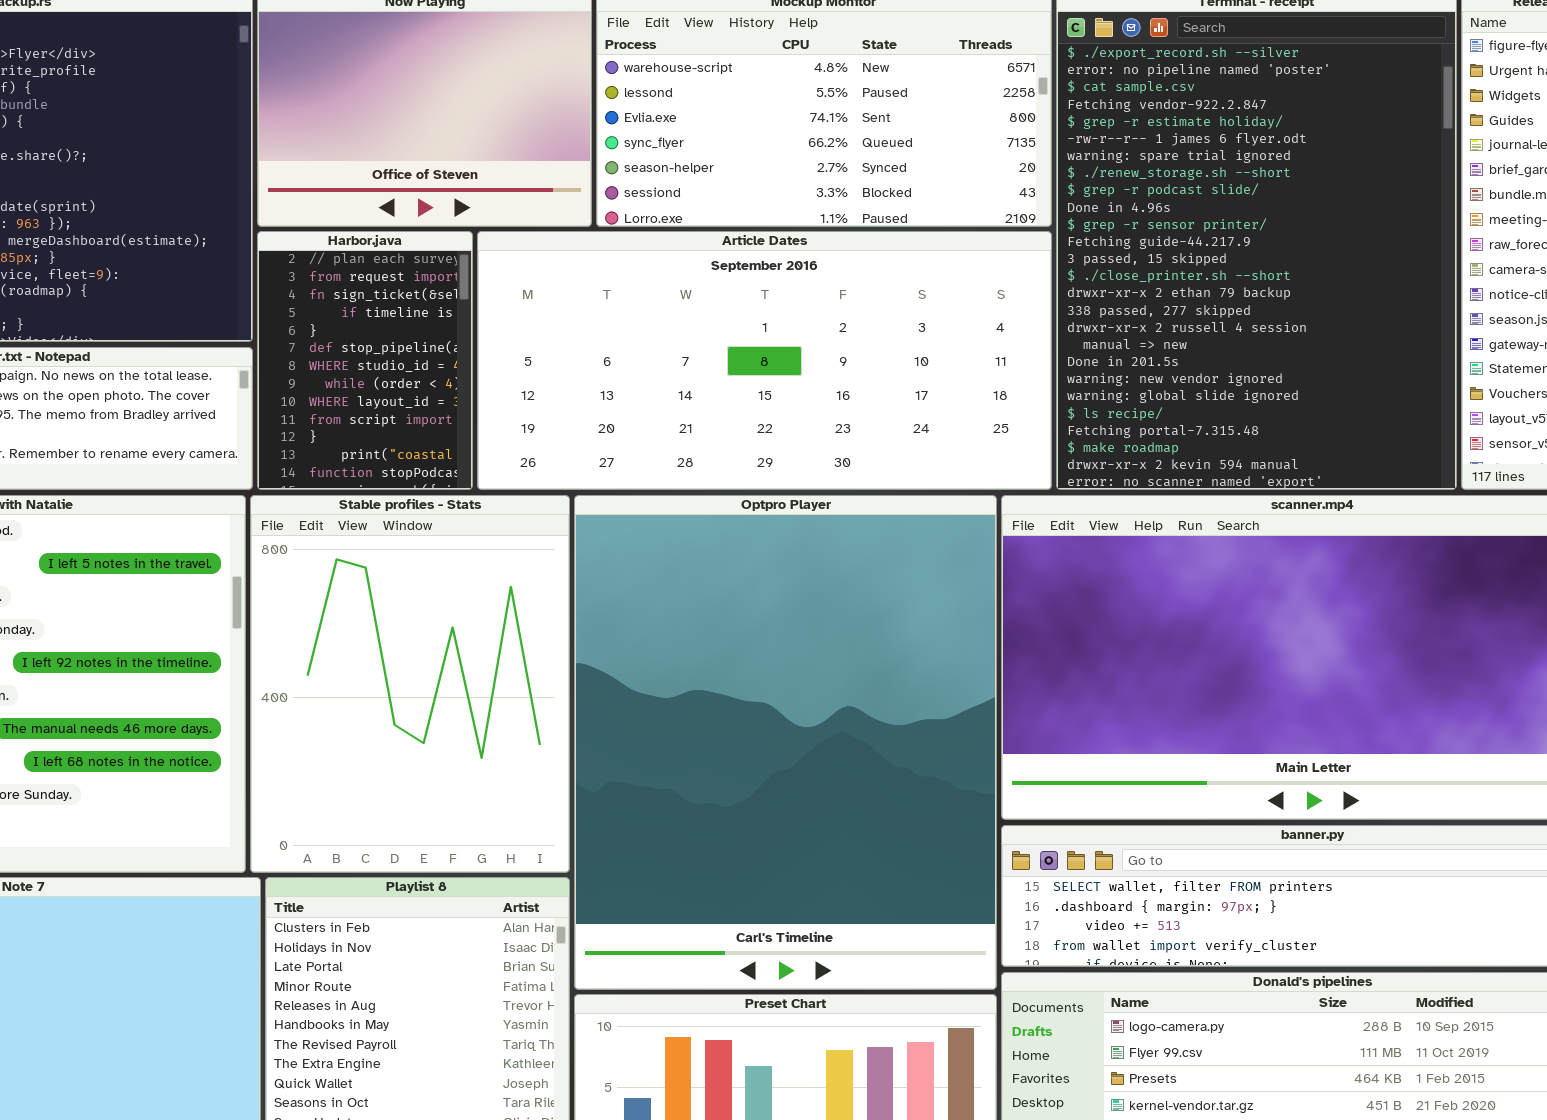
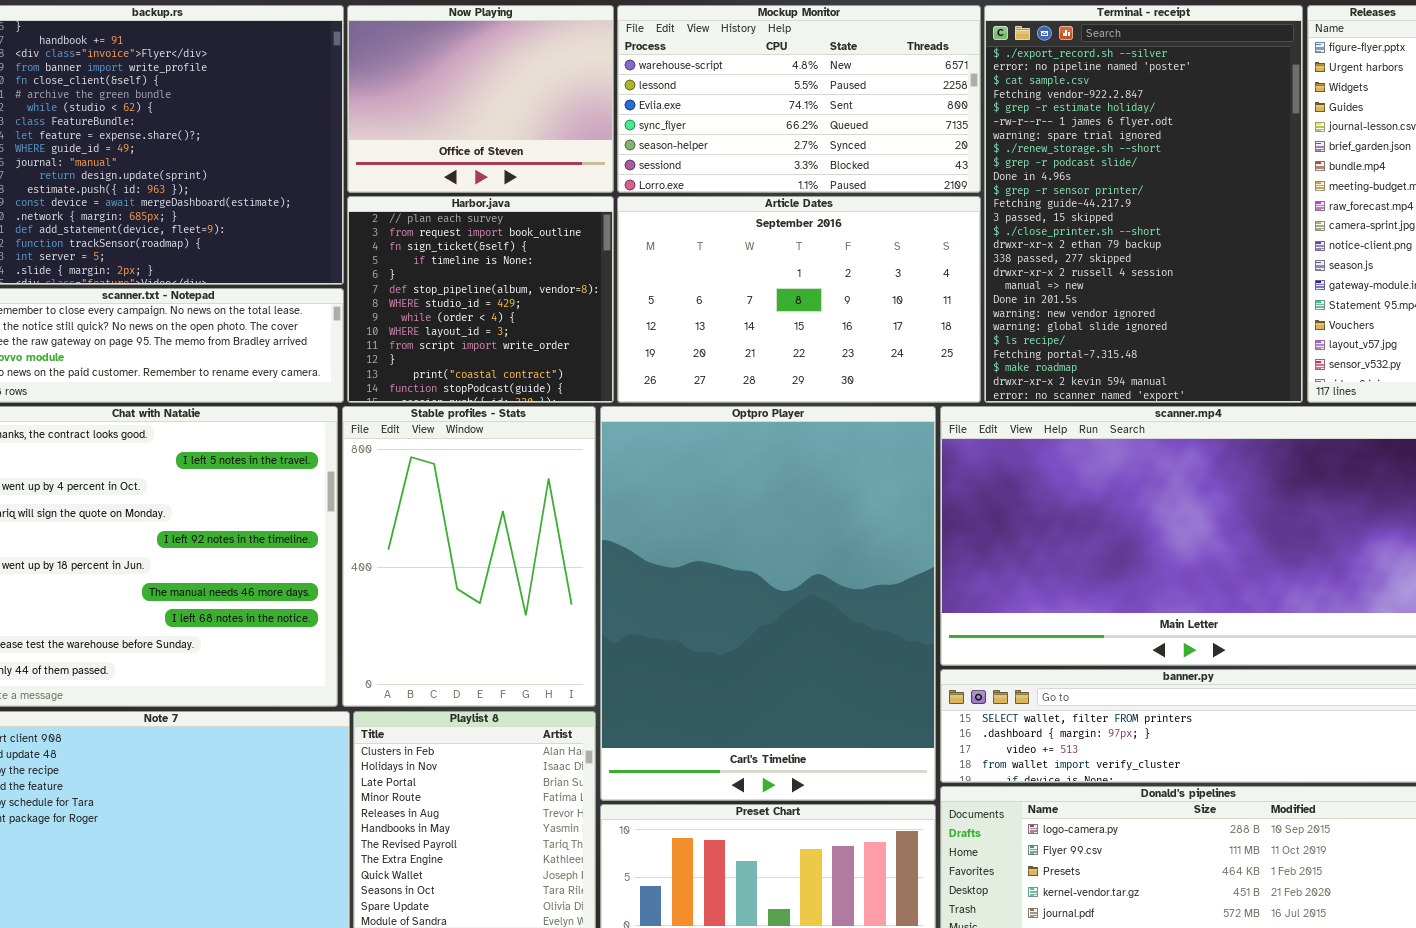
Harbor.java: [257,231,473,490] -> [347,196,614,403], resized
Article Dates: [477,231,1052,490] -> [617,196,981,403], resized

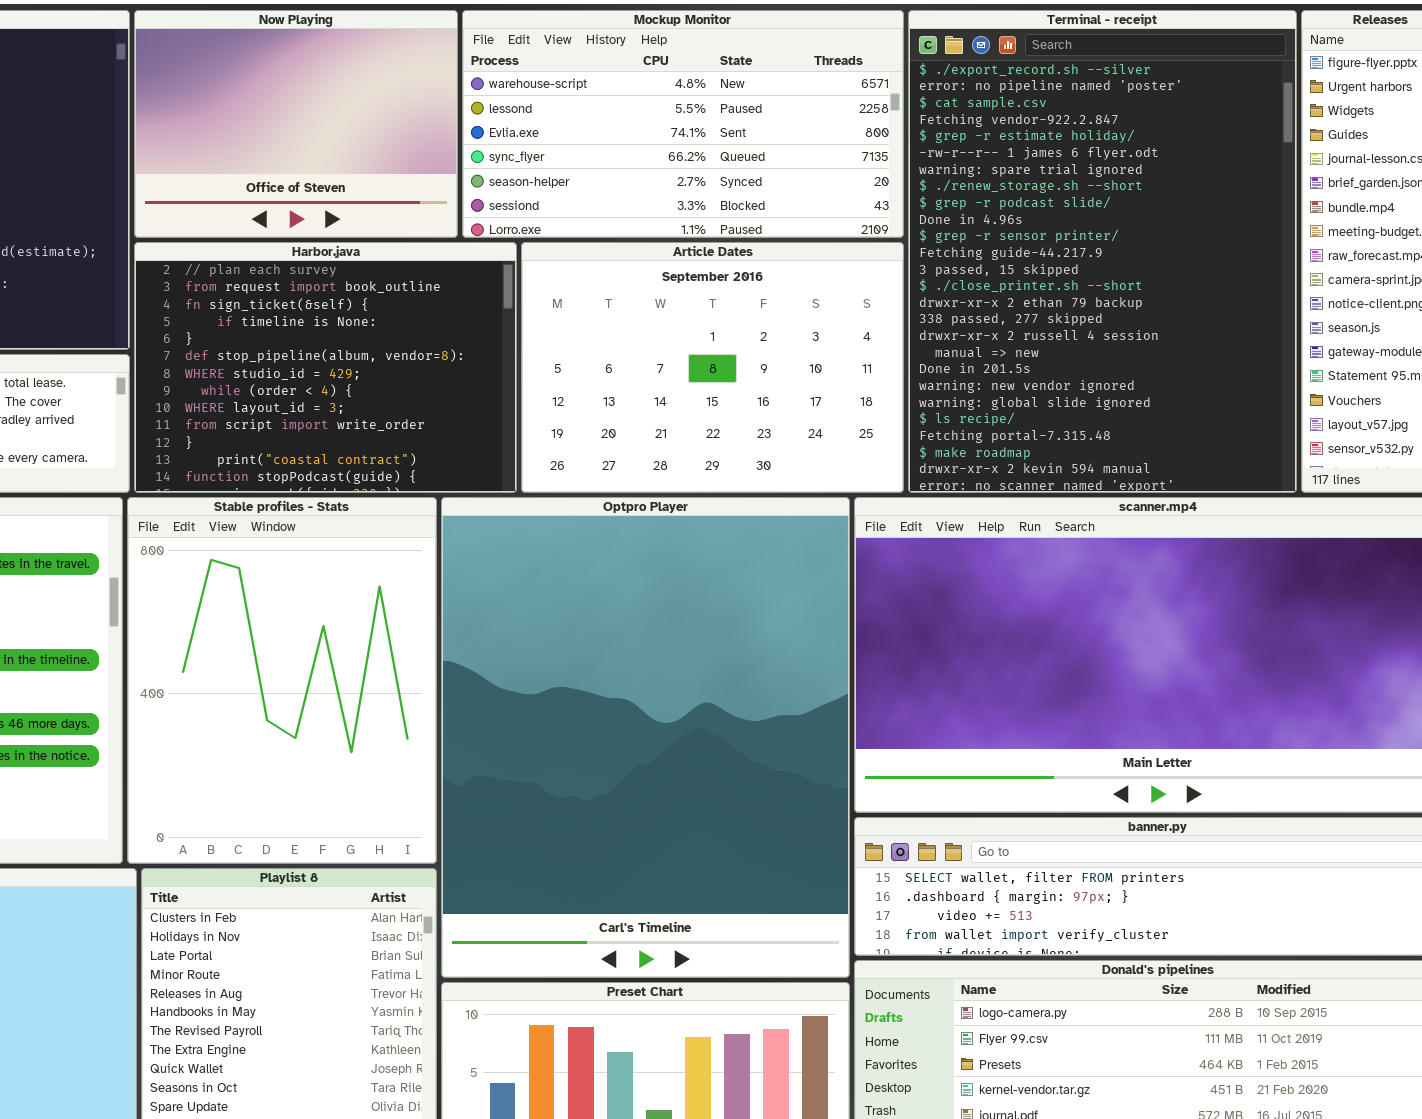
Harbor.java: [347,196,614,403] -> [134,242,517,493], resized
Article Dates: [617,196,981,403] -> [521,242,904,493], resized

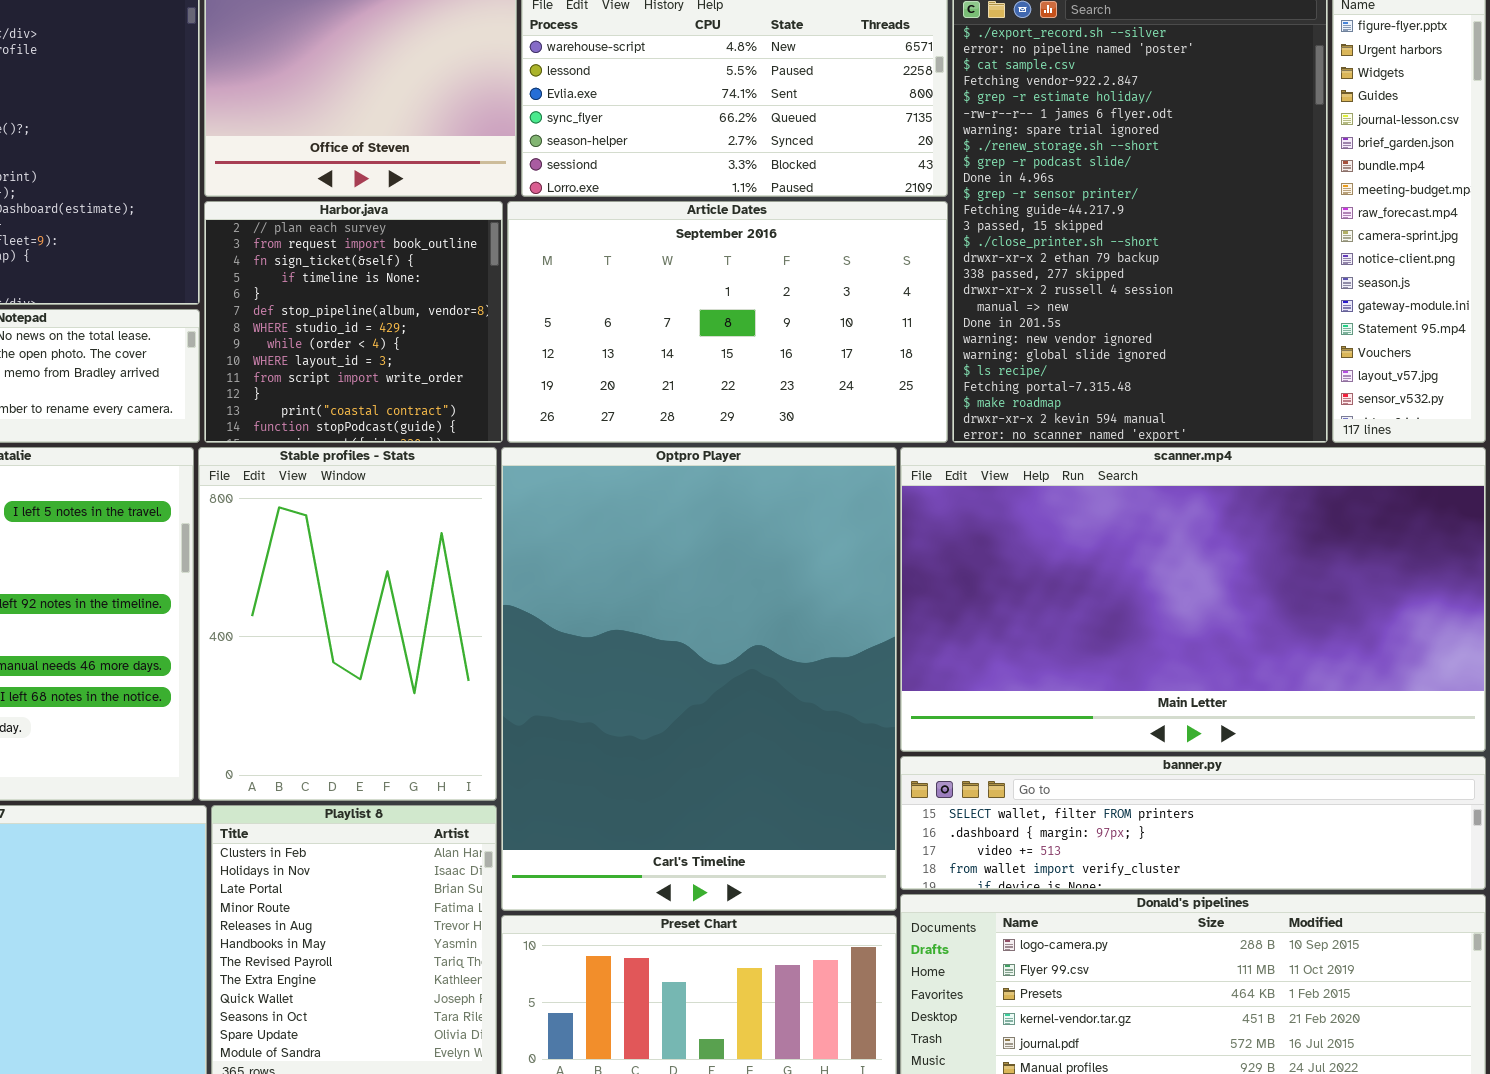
Harbor.java: [134,242,517,493] -> [204,201,503,443], resized
Article Dates: [521,242,904,493] -> [507,201,948,443], resized

